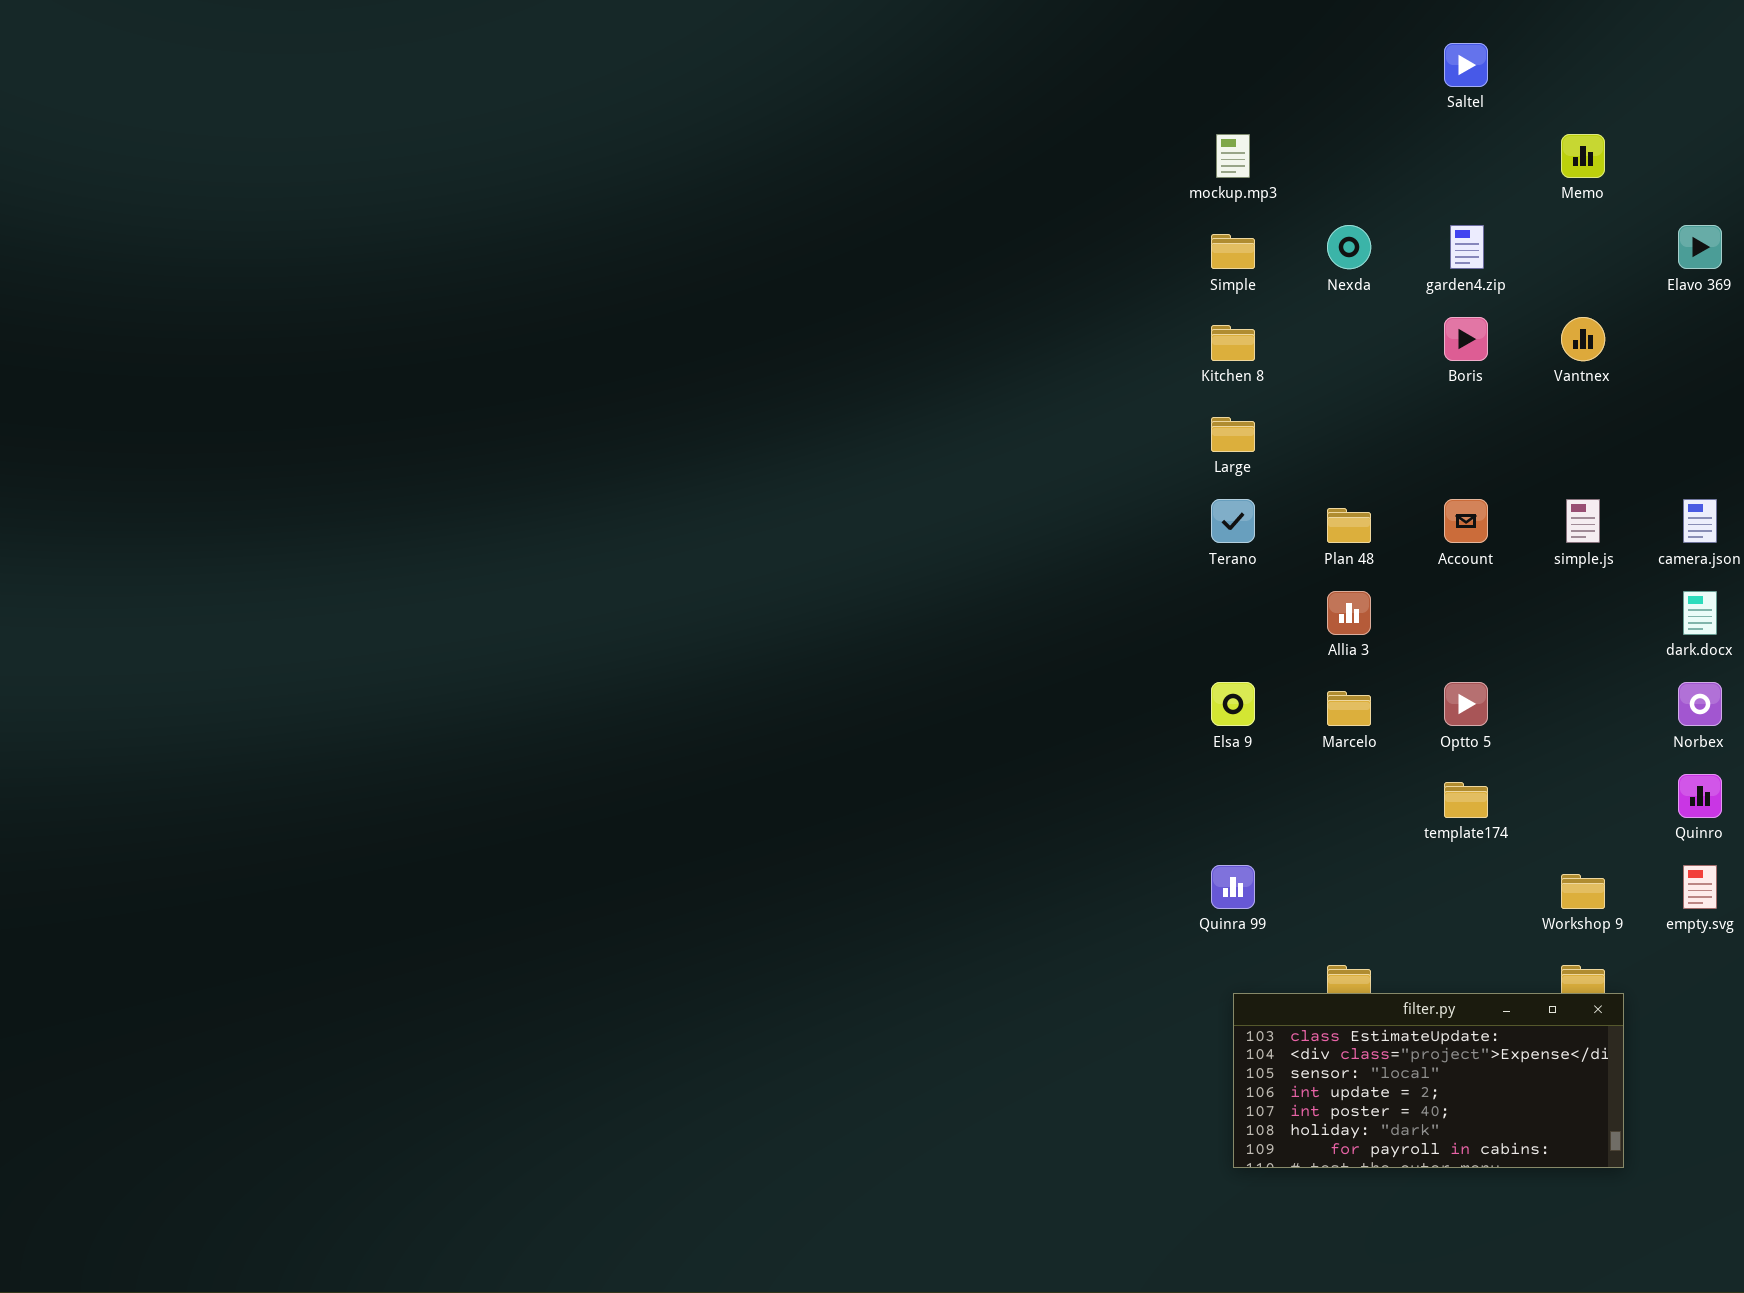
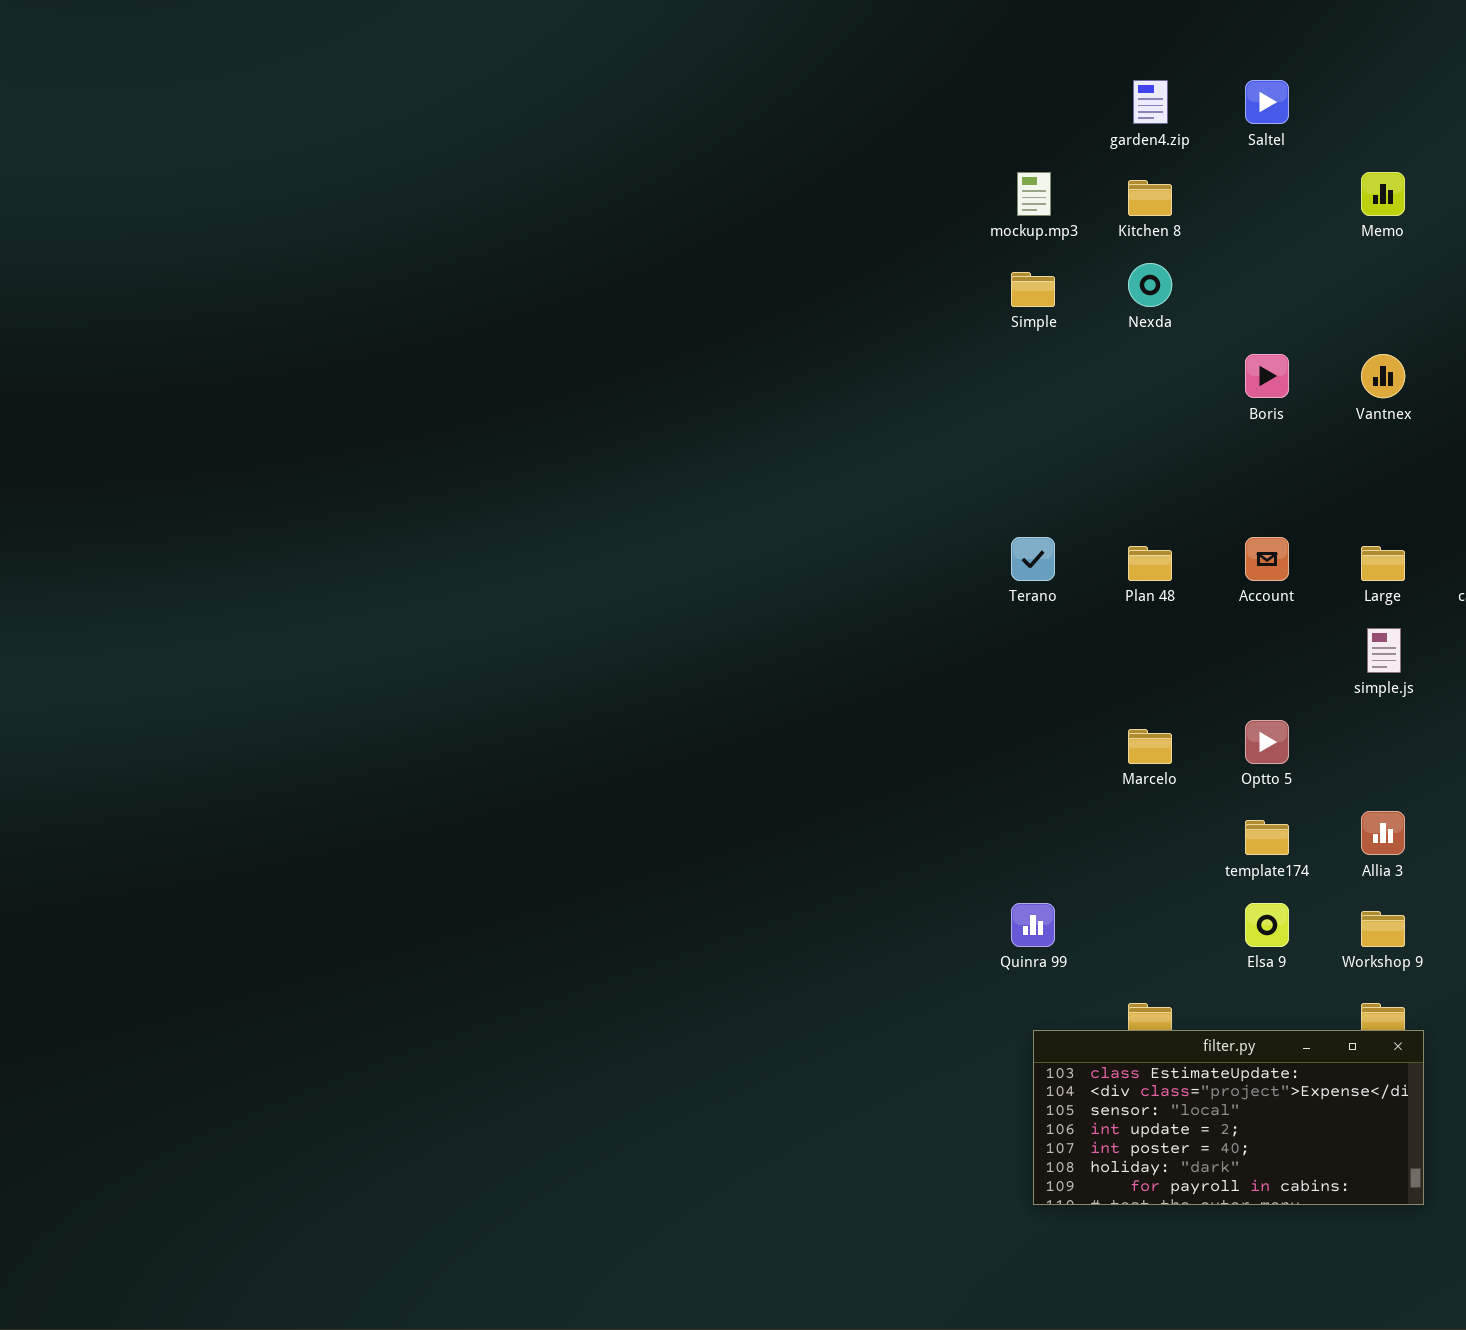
garden4.zip: [1450,225,1484,269] -> [1133,80,1168,124], moved
Kitchen 8: [1211,325,1255,361] -> [1128,180,1172,216], moved
Large: [1211,417,1255,452] -> [1361,546,1405,581], moved
simple.js: [1566,499,1600,543] -> [1367,628,1401,673], moved
Allia 3: [1327,591,1371,635] -> [1361,811,1405,855], moved
Elsa 9: [1211,682,1255,726] -> [1245,903,1289,947], moved

